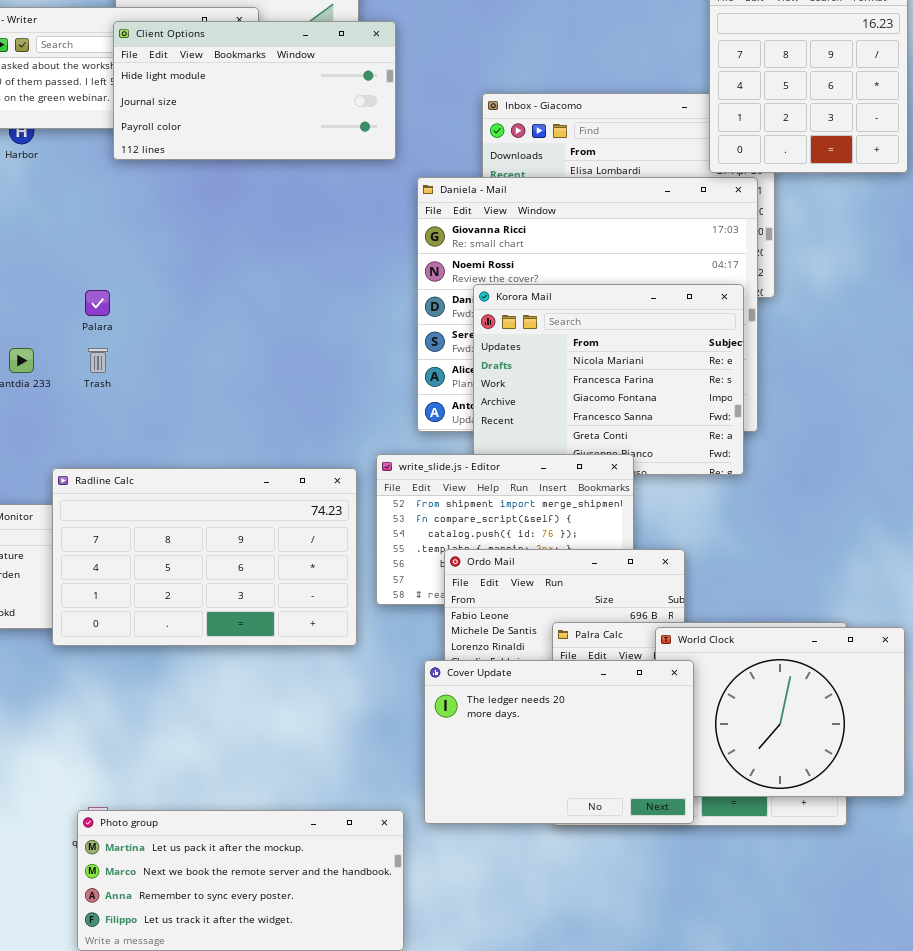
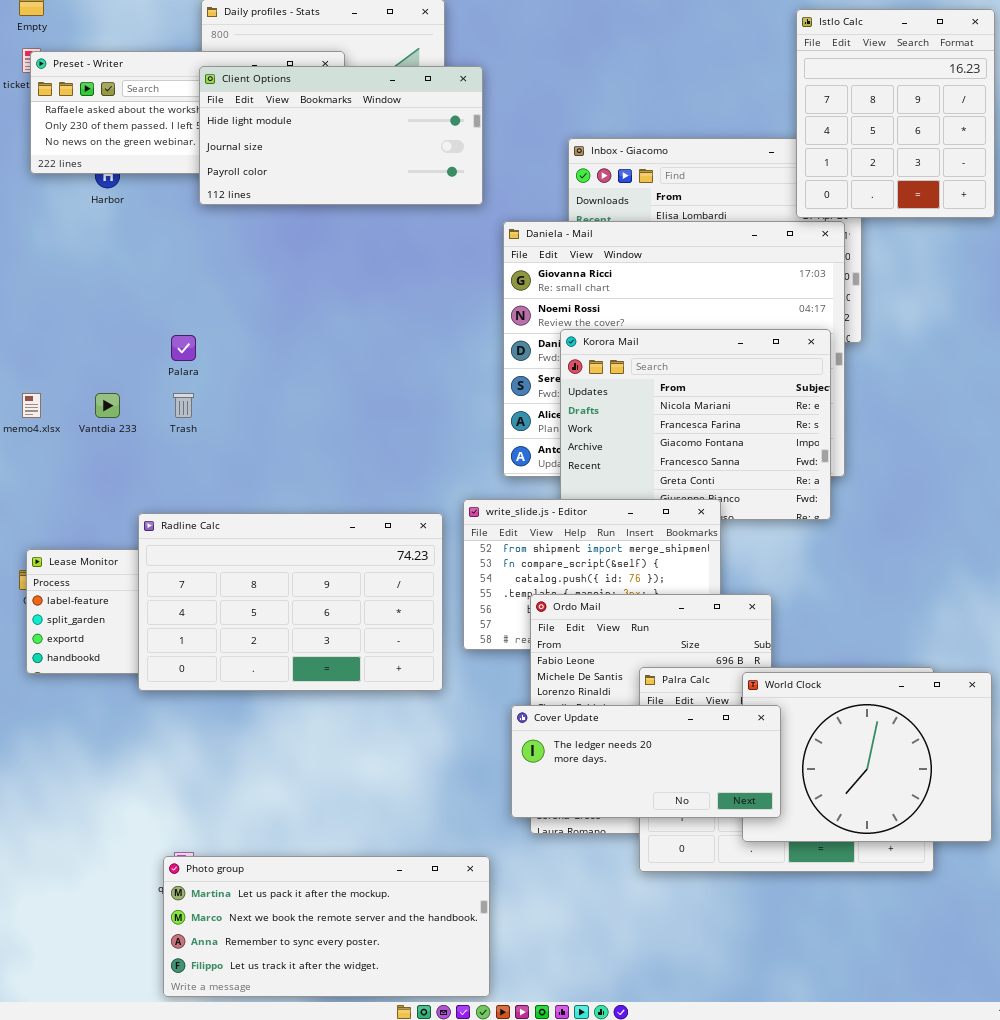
Cover Update: [424,660,694,824] -> [511,705,781,818], resized

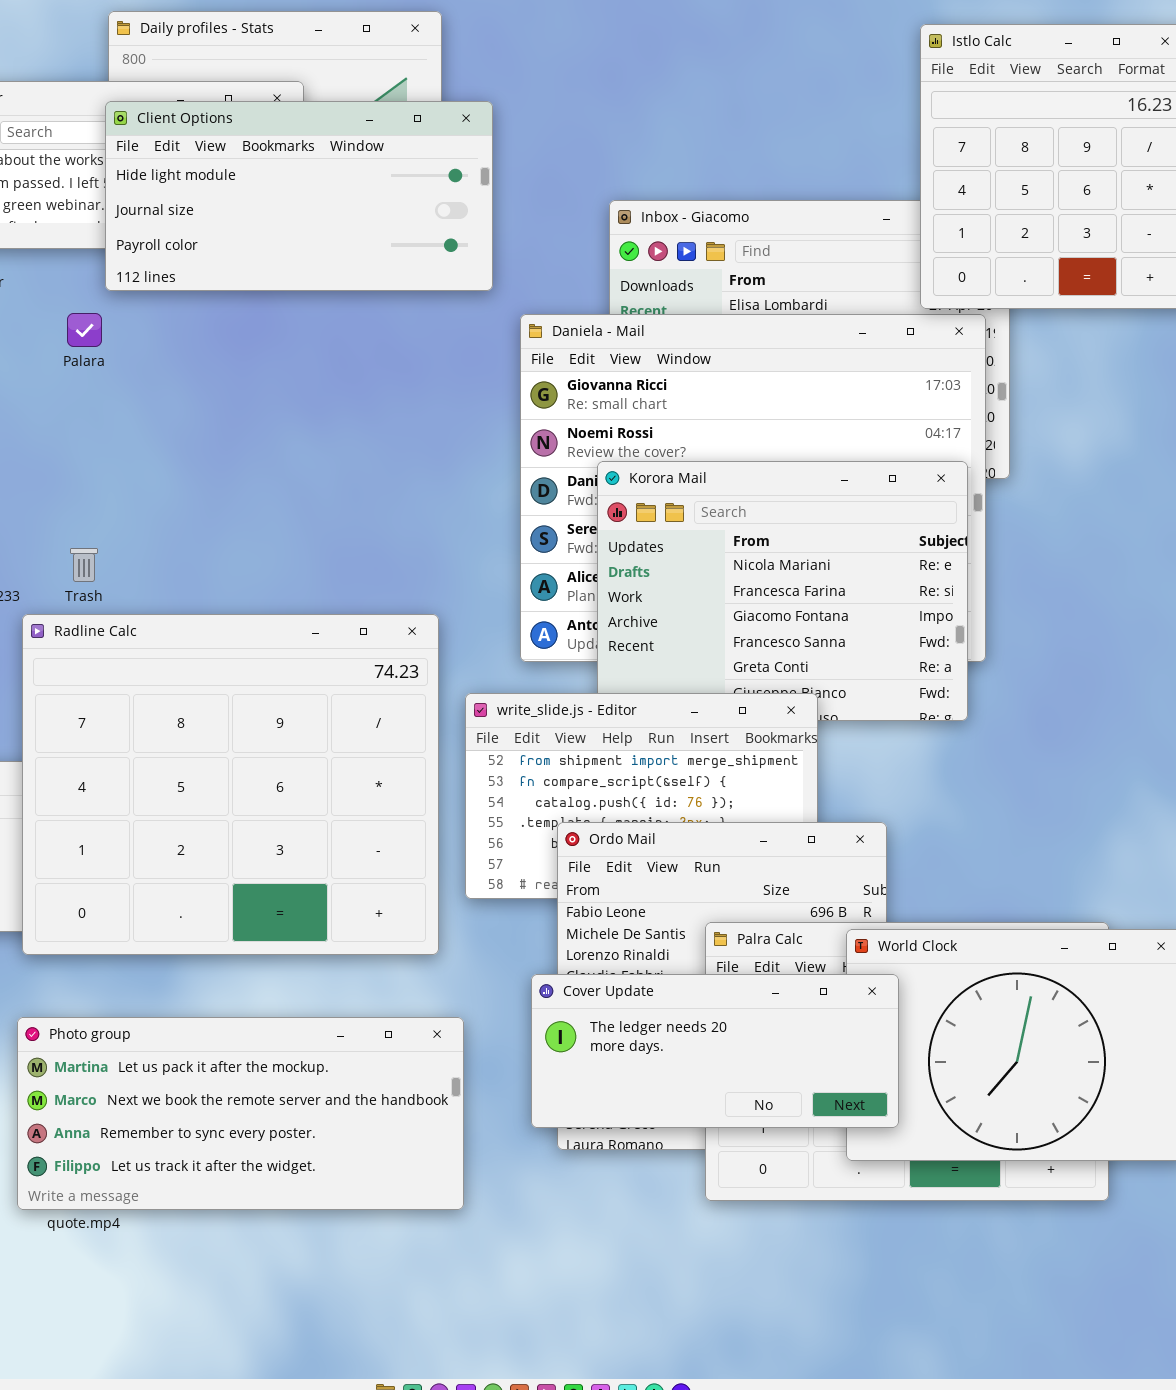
Palara: [171,335,196,361] -> [67,313,102,347], moved
Radline Calc: [138,513,443,691] -> [22,614,439,955], resized
Photo group: [163,856,490,997] -> [17,1017,464,1210], moved

